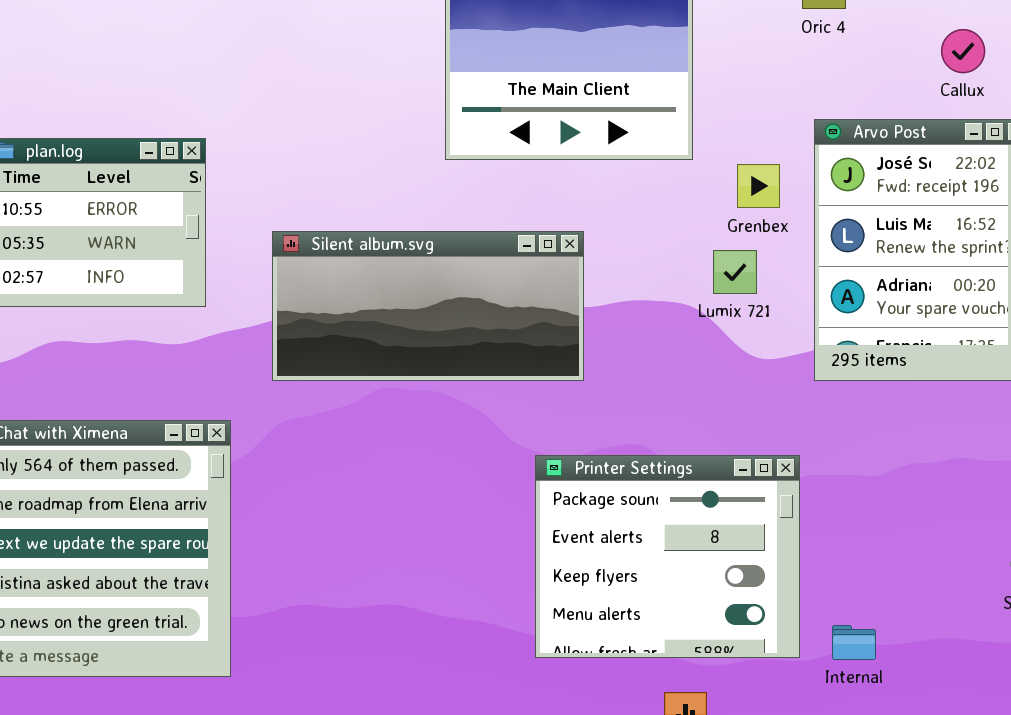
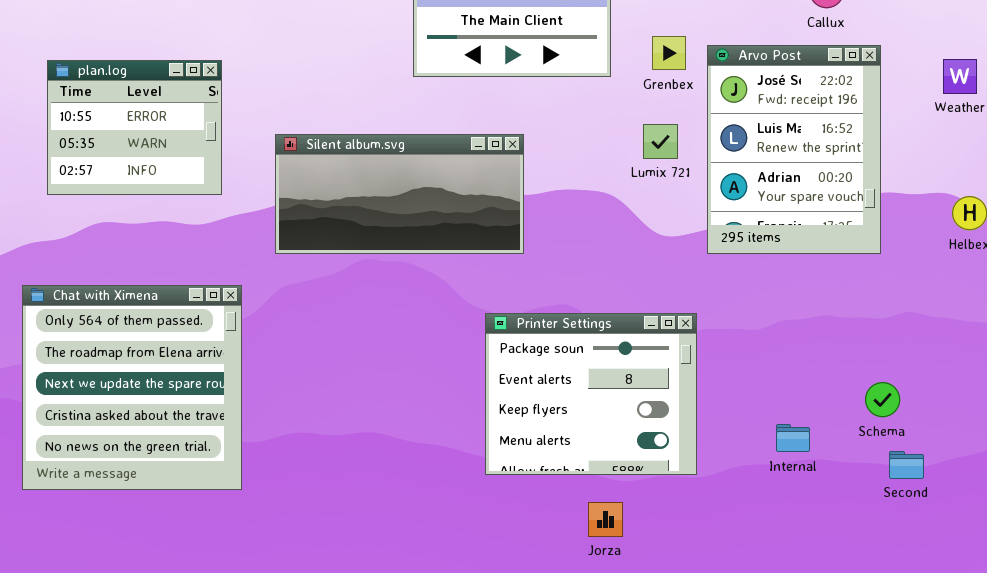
Grenbex: [737,164,780,208] -> [652,36,686,70], moved
Lumix 721: [713,250,757,294] -> [643,124,678,159], moved
Internal: [832,625,876,660] -> [776,424,810,452], moved

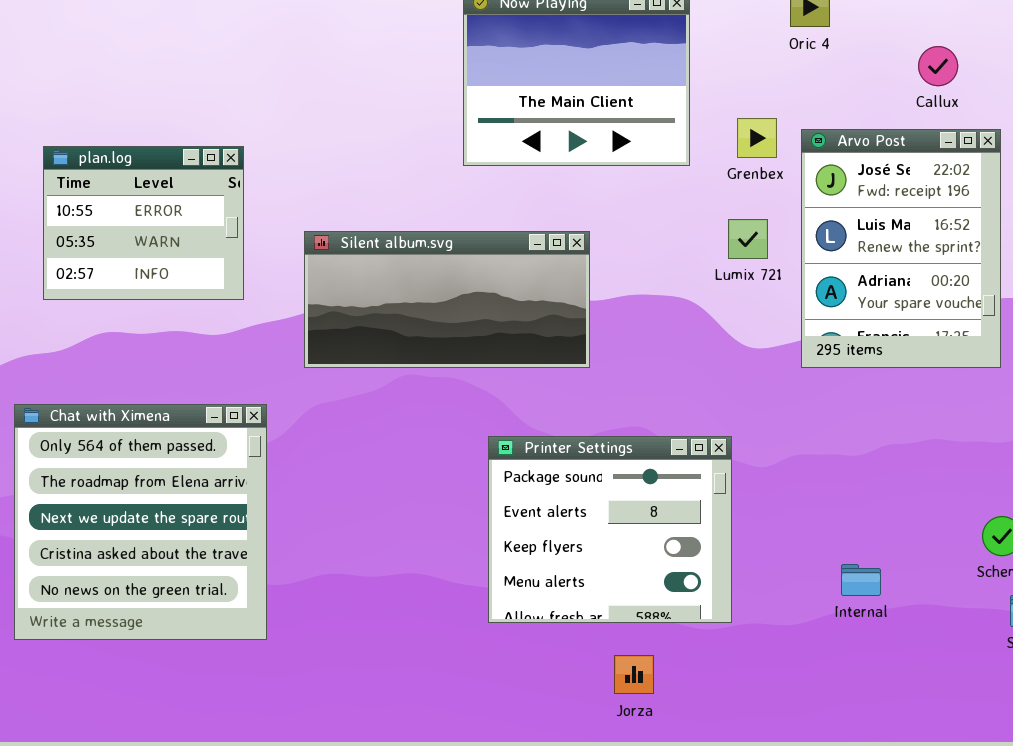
Printer Settings: [485,313,697,475] -> [488,436,732,623], moved
Internal: [776,424,810,452] -> [841,564,881,596], moved
Jorza: [588,502,623,537] -> [614,655,654,694], moved

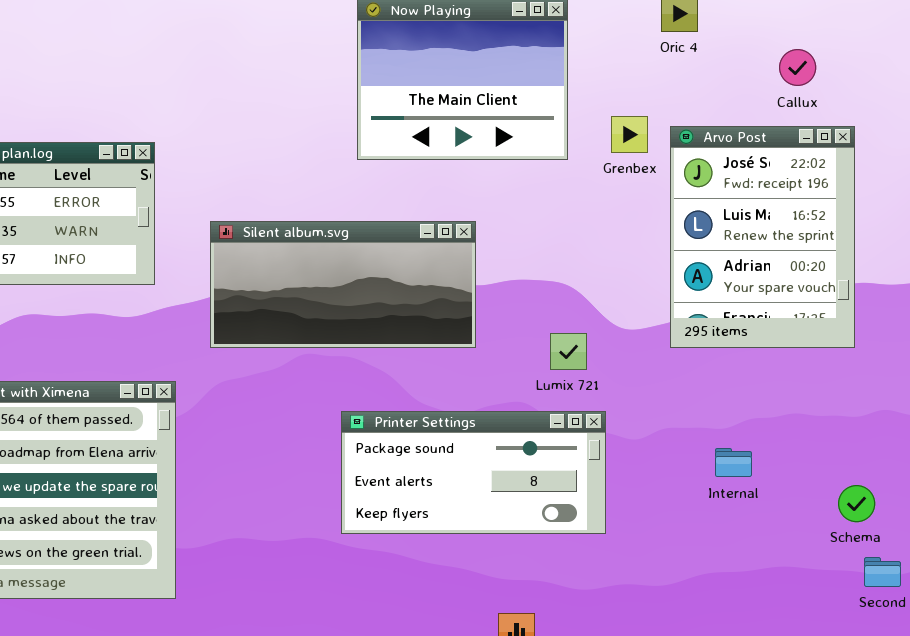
Lumix 721: [728,219,768,259] -> [550,333,587,370], moved
Printer Settings: [488,436,732,623] -> [341,411,606,534], resized
Internal: [841,564,881,596] -> [715,448,752,477], moved

